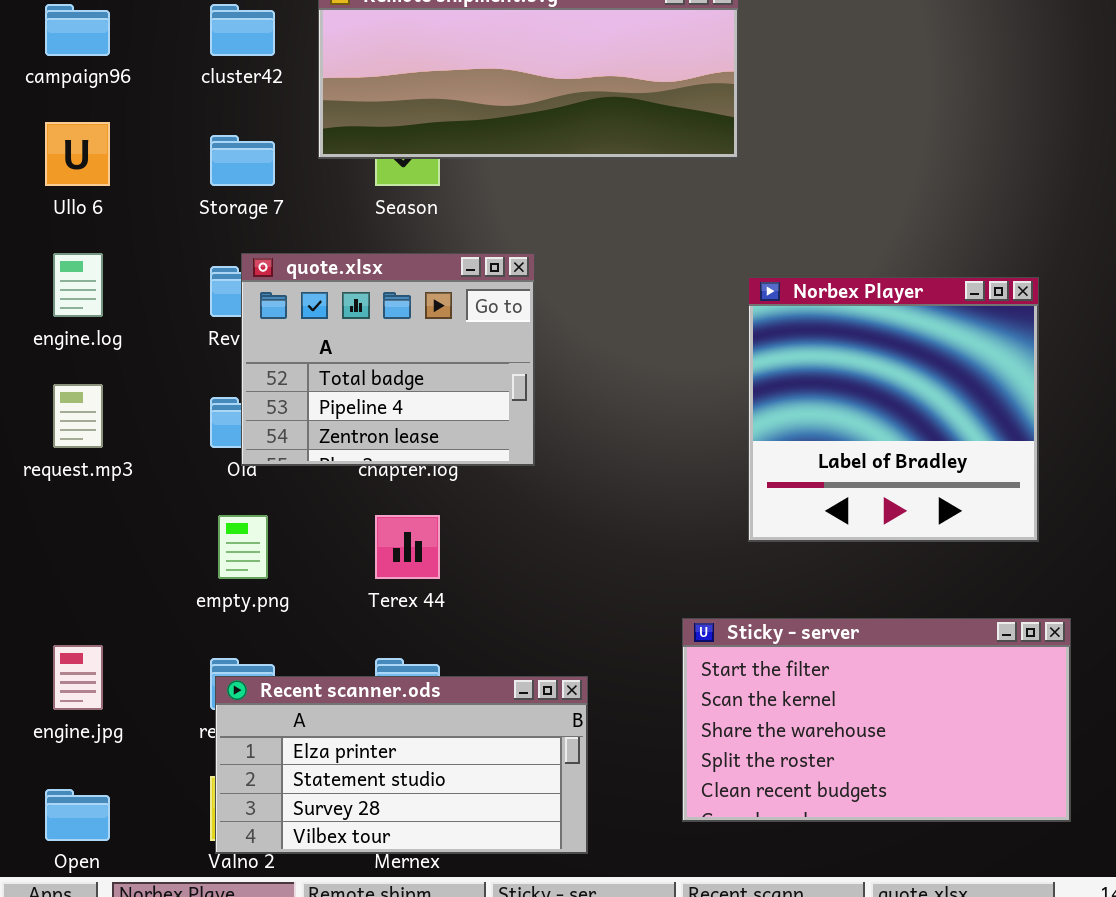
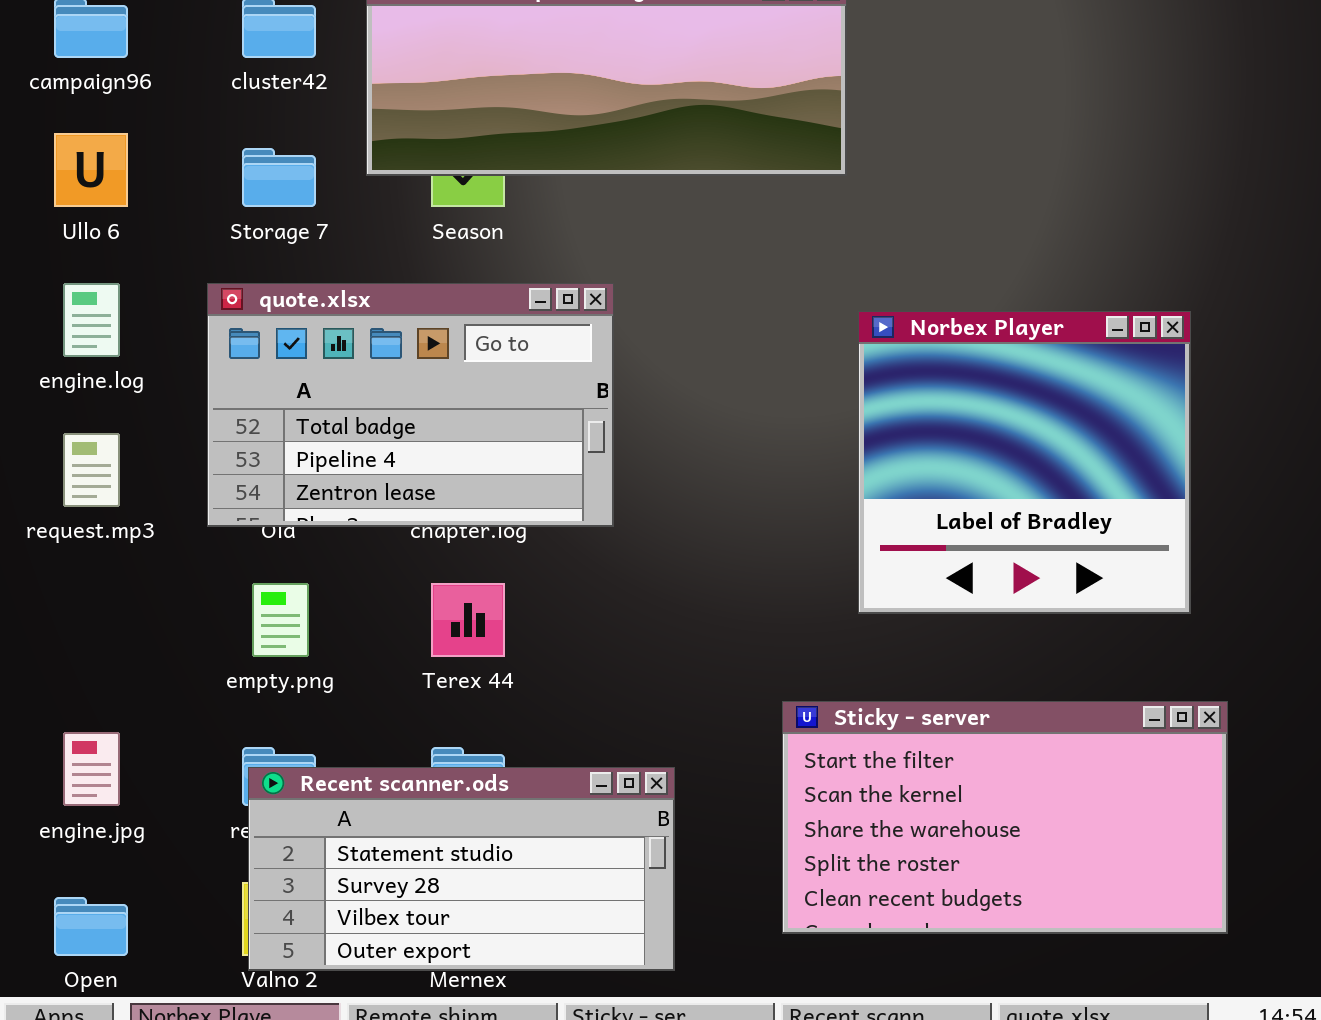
quote.xlsx: [241,253,535,466] -> [207,283,614,527], resized
Recent scanner.ods: [215,676,588,854] -> [248,767,675,971], scrolled down 1 row

